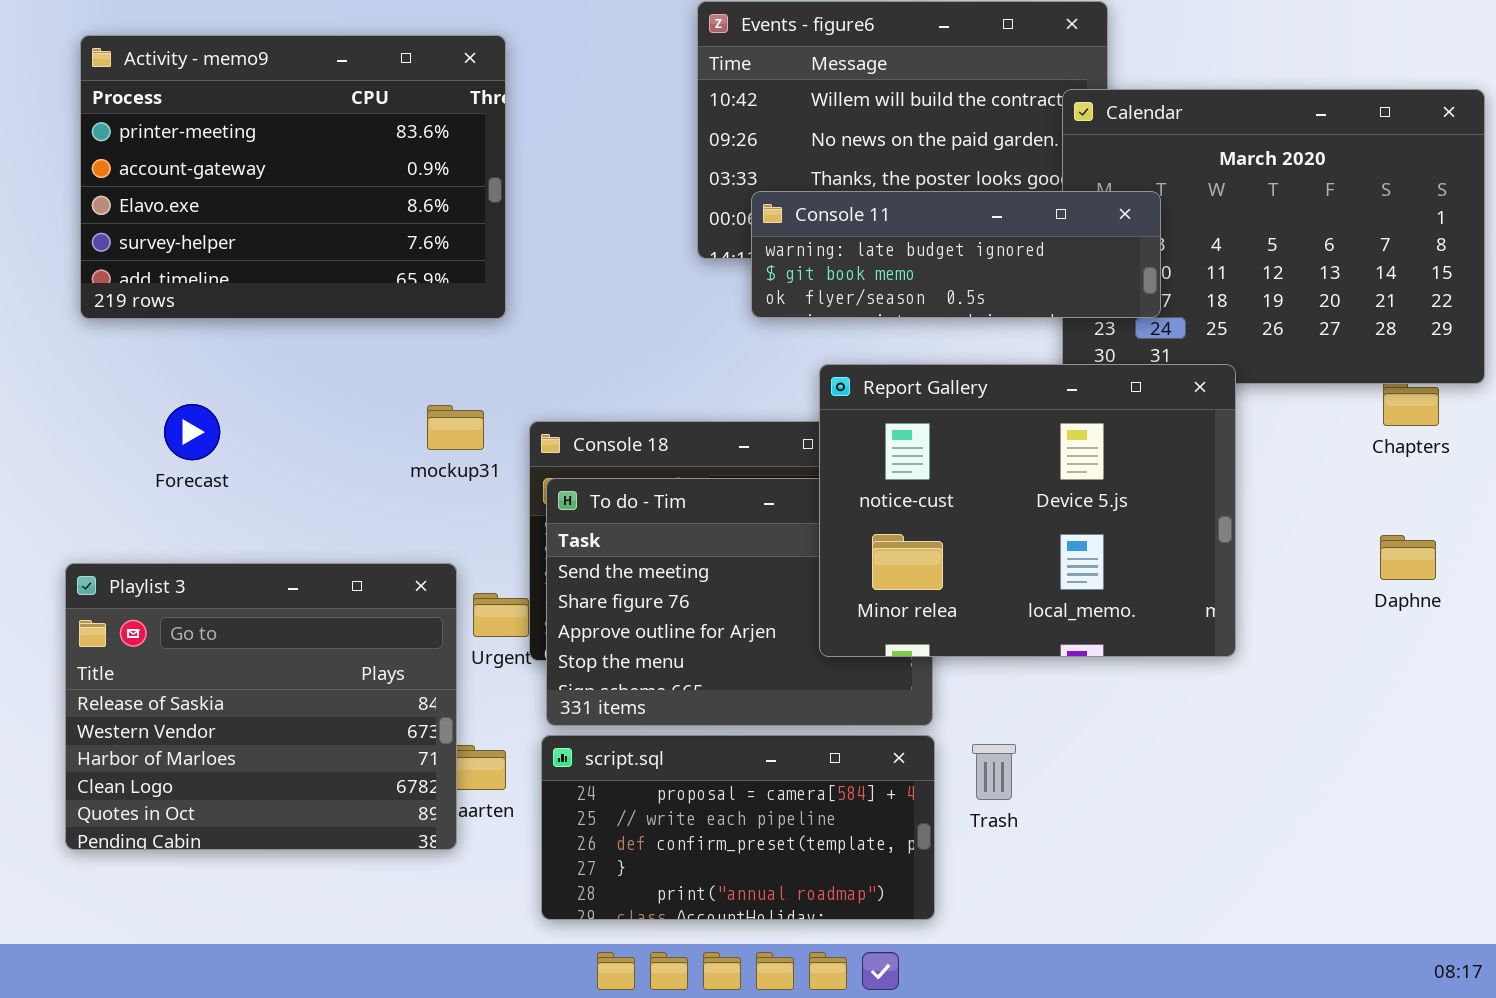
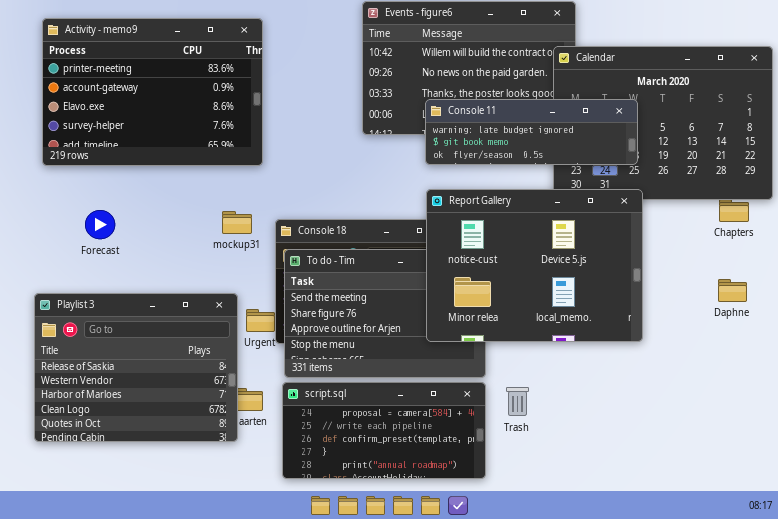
Console 11: [751,191,1161,318] -> [425,99,638,165], moved

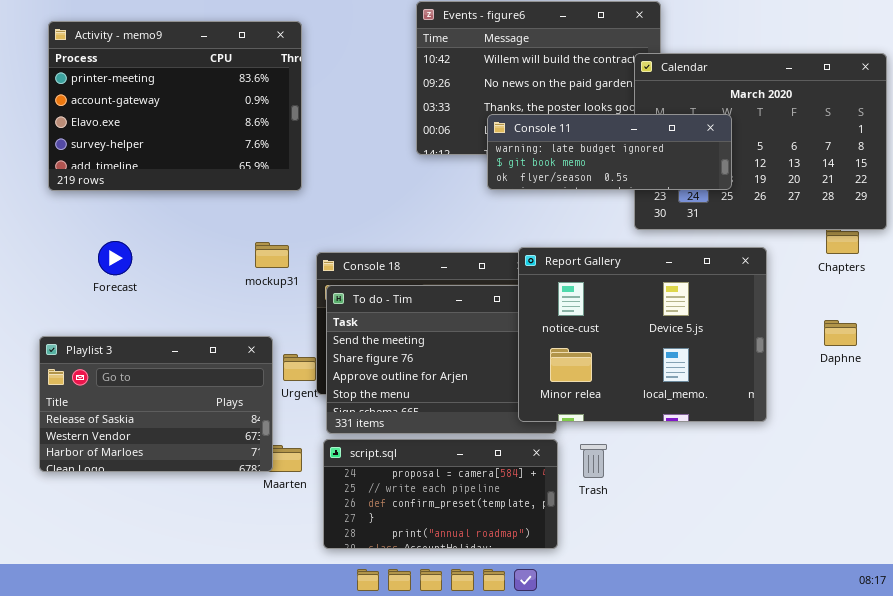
Report Gallery: [426,189,643,342] -> [518,247,767,422], moved
Playlist 3: [34,293,238,442] -> [39,336,273,472], resized

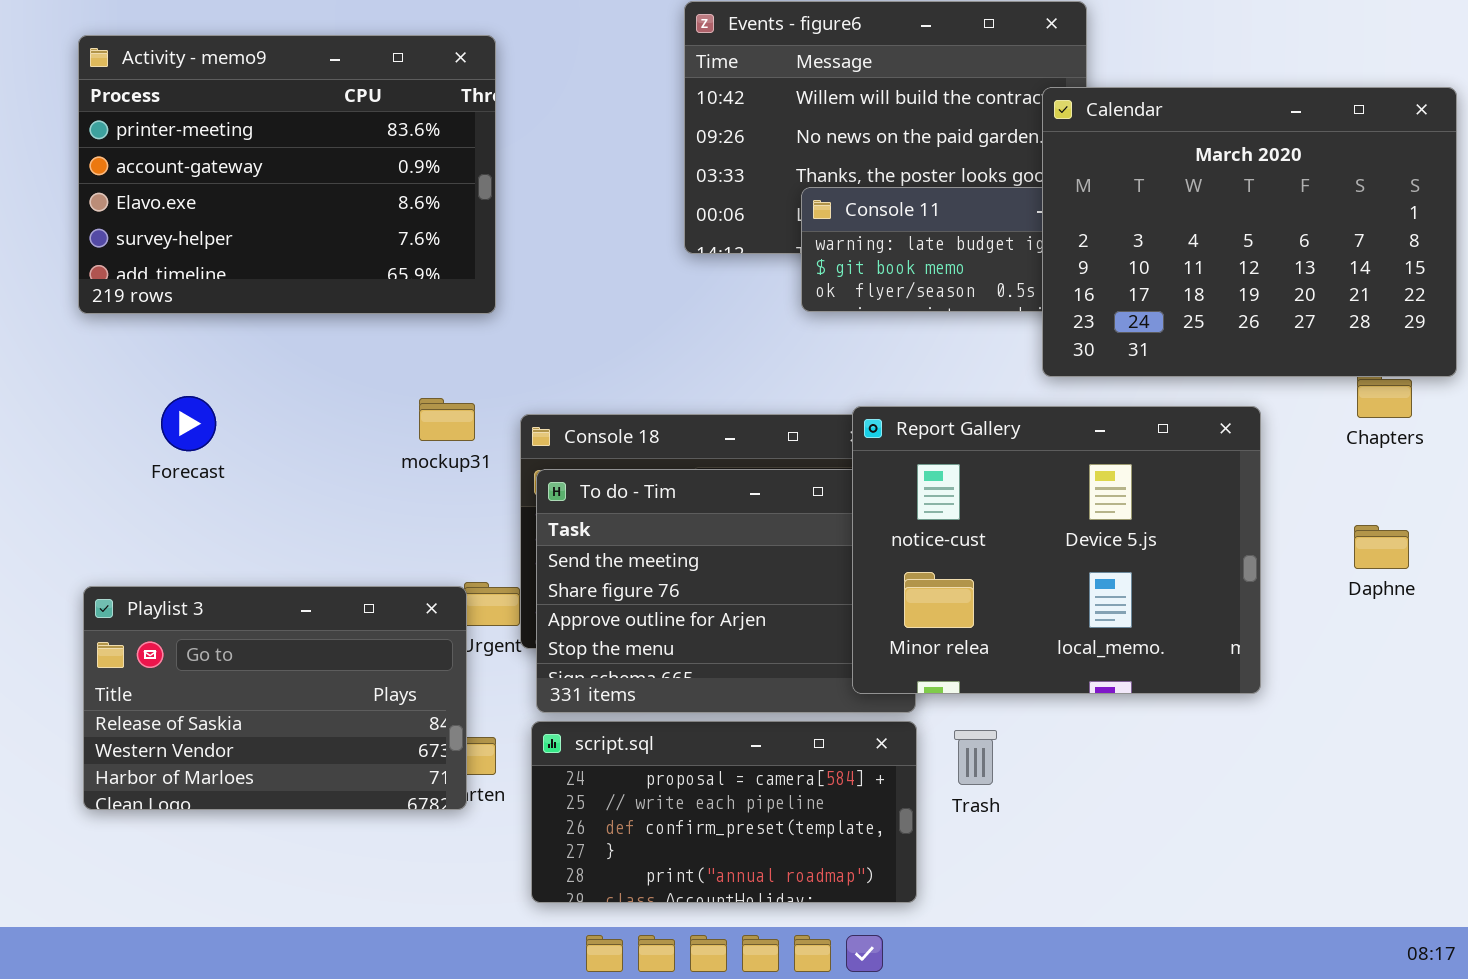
Calendar: [634,53,887,230] -> [1042,87,1457,377], raised
Playlist 3: [39,336,273,472] -> [83,586,467,810], moved

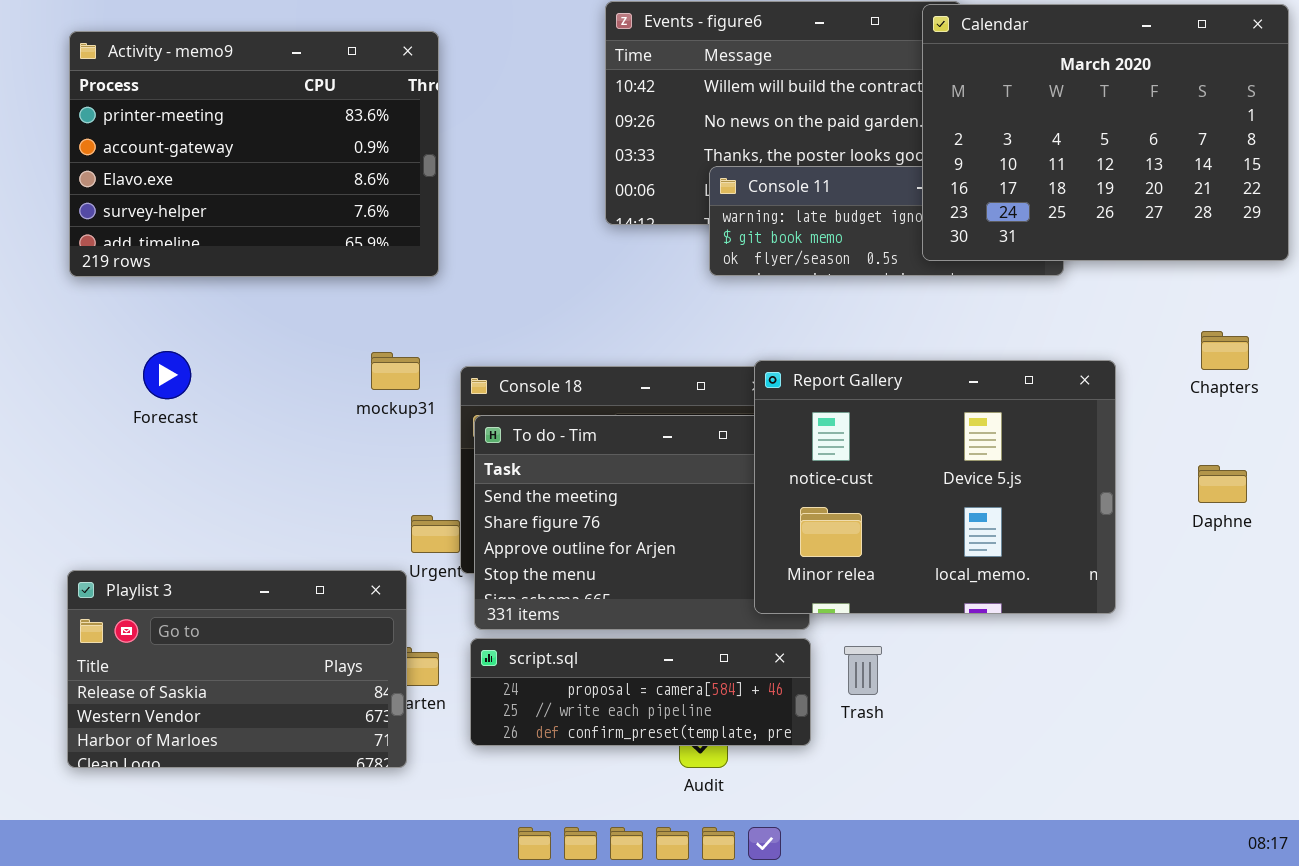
Calendar: [1042,87,1457,377] -> [922,4,1289,261], moved
Playlist 3: [83,586,467,810] -> [67,570,407,768], moved
script.sql: [531,721,917,903] -> [470,638,811,746], resized

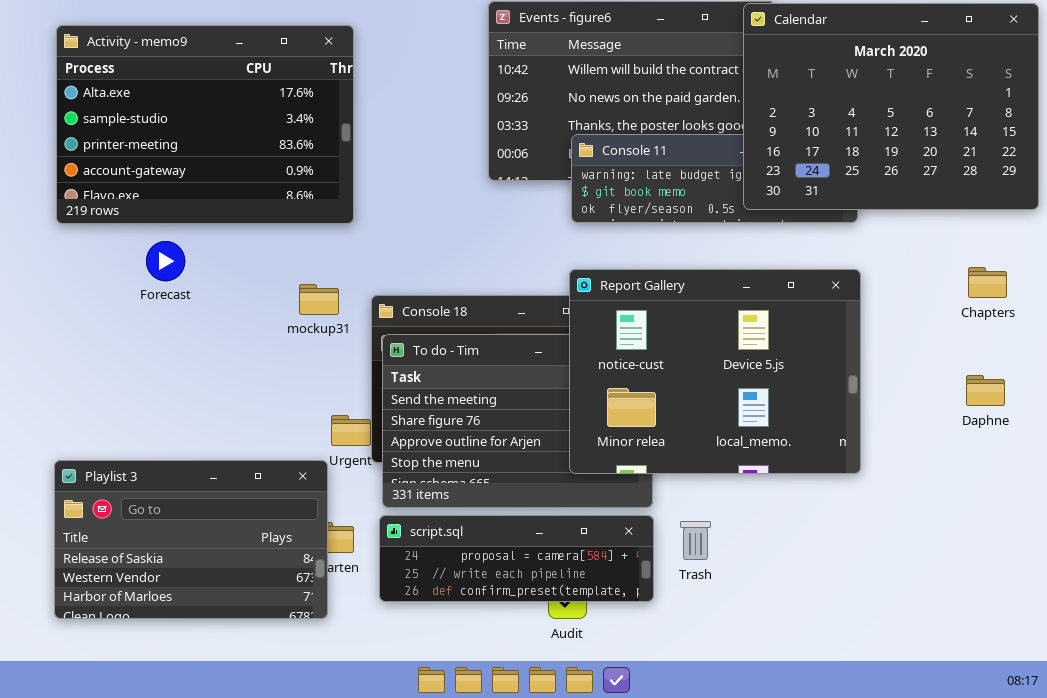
Activity - memo9: [69,31,439,277] -> [56,25,354,224], scrolled up 2 rows
Forecast: [143,351,191,399] -> [146,241,185,281], moved
Report Gallery: [754,360,1116,614] -> [569,269,861,474], moved

